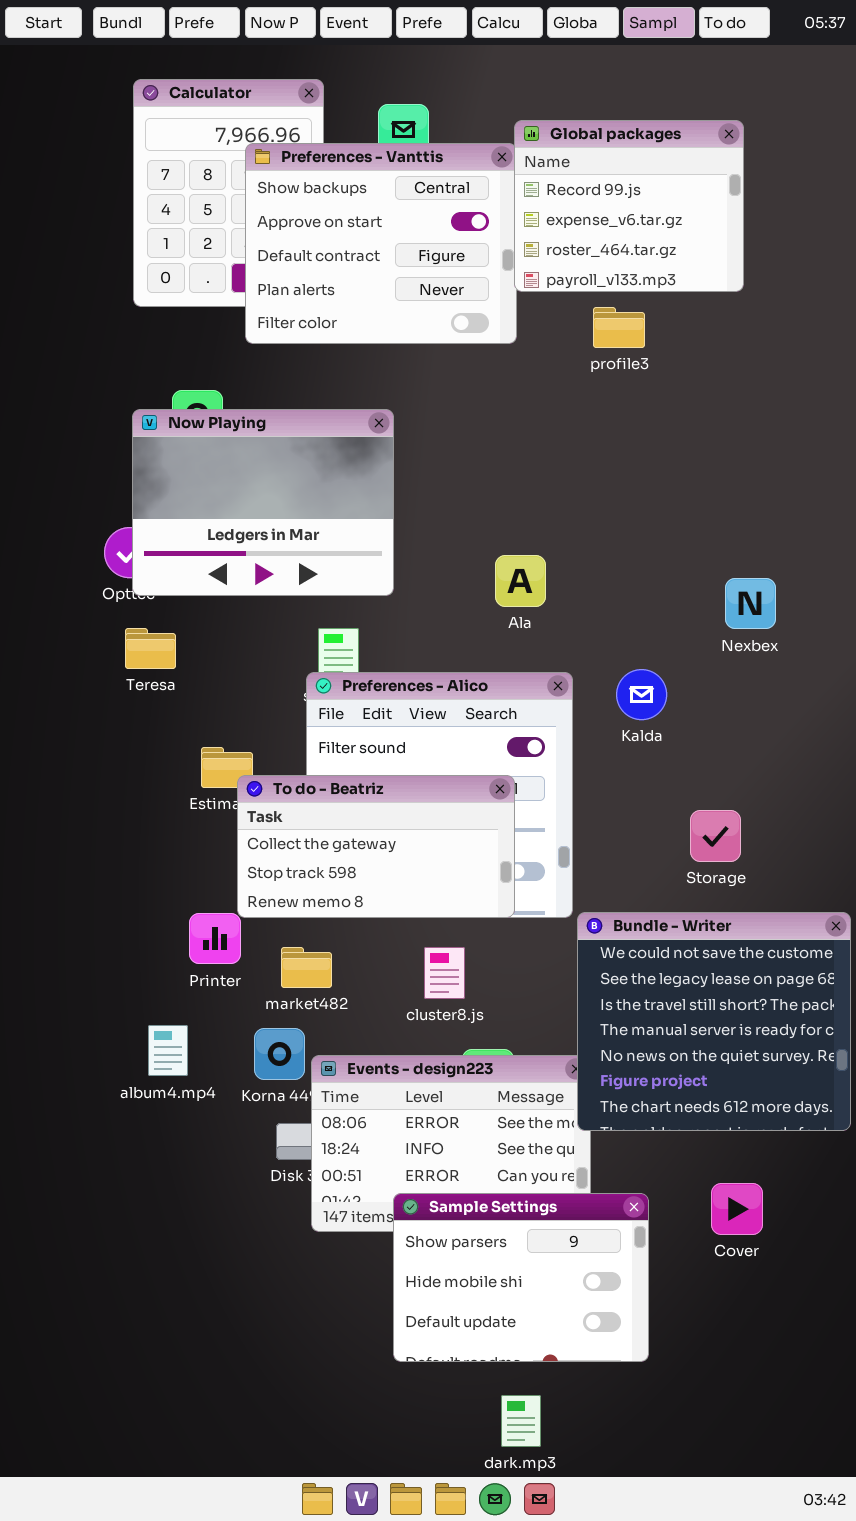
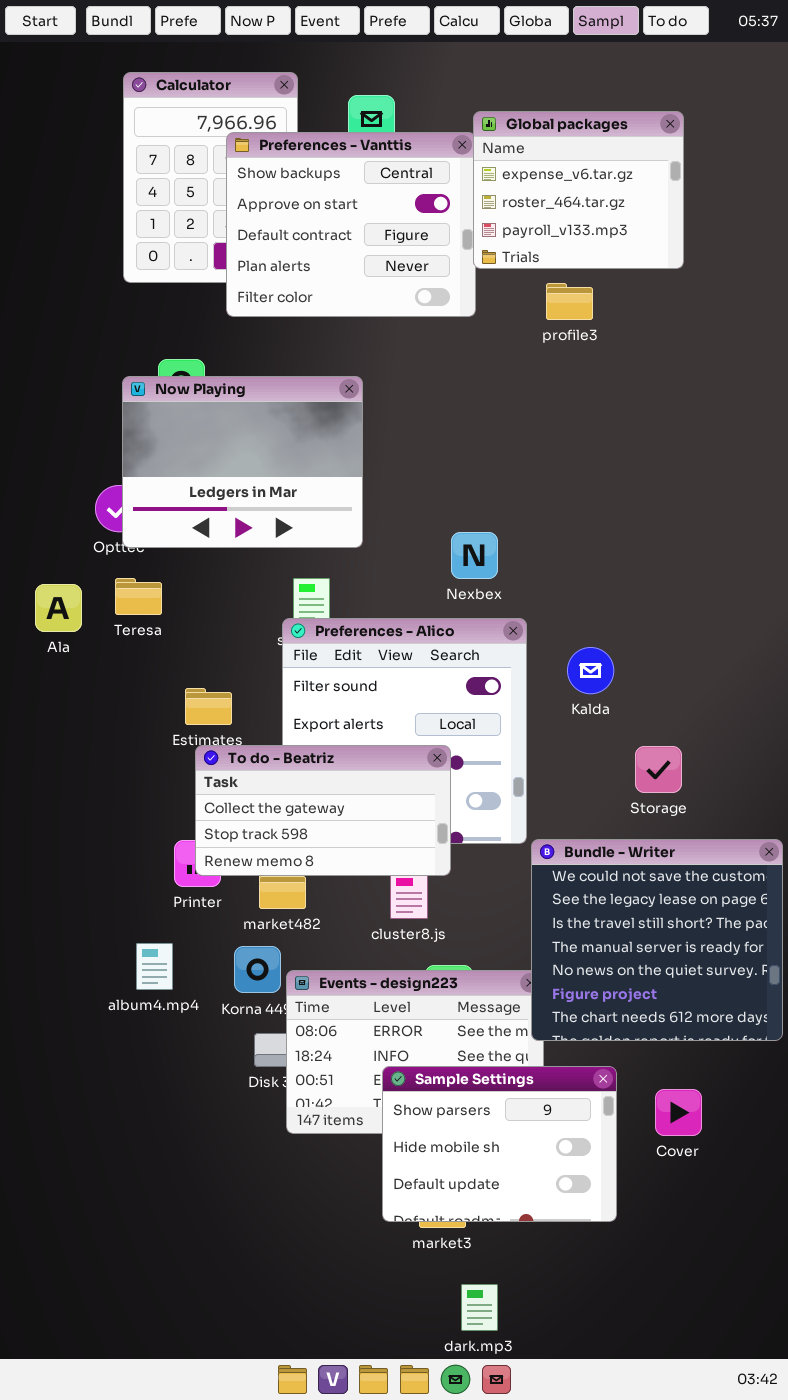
Global packages: [514,120,744,292] -> [473,111,684,269], scrolled down 1 row
Ala: [495,555,546,607] -> [35,584,82,632], moved
Nexbex: [725,578,776,629] -> [451,532,498,579], moved
Kalda: [616,669,667,720] -> [567,647,614,694], moved
To do - Beatriz: [237,775,515,918] -> [195,745,451,876], moved
Sample Settings: [393,1193,649,1362] -> [382,1066,617,1222], moved

